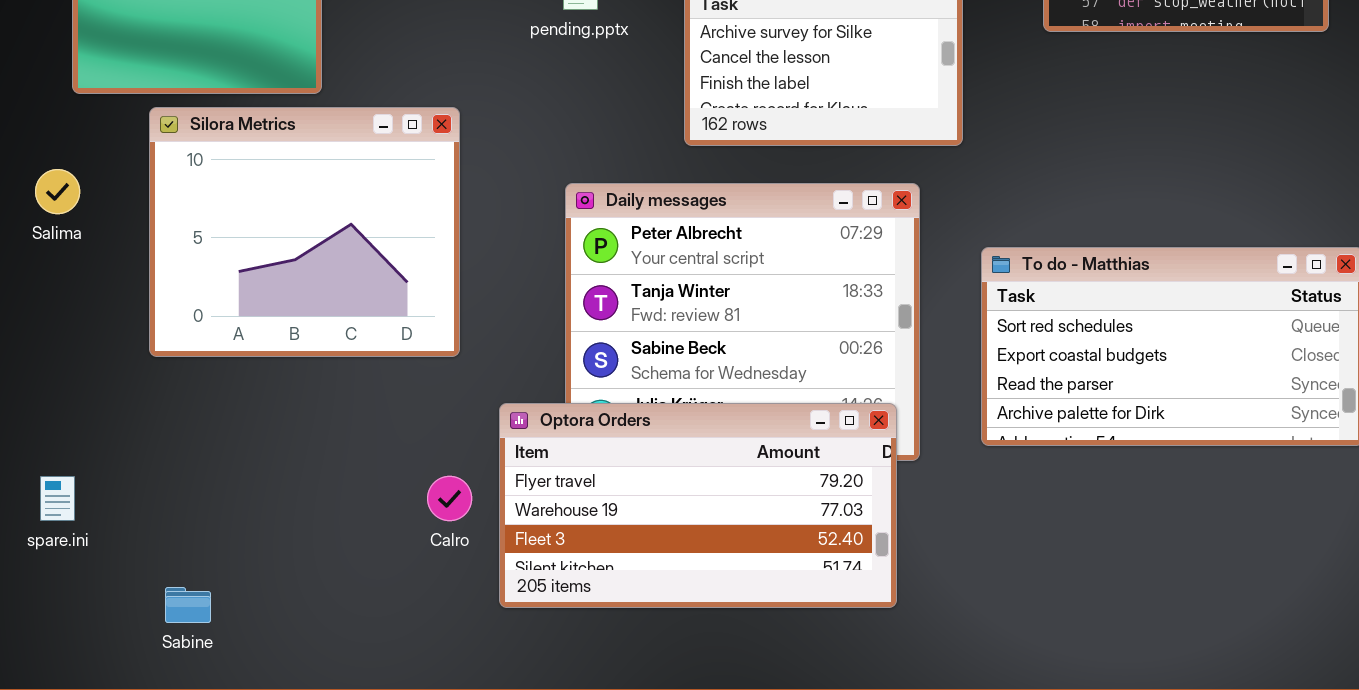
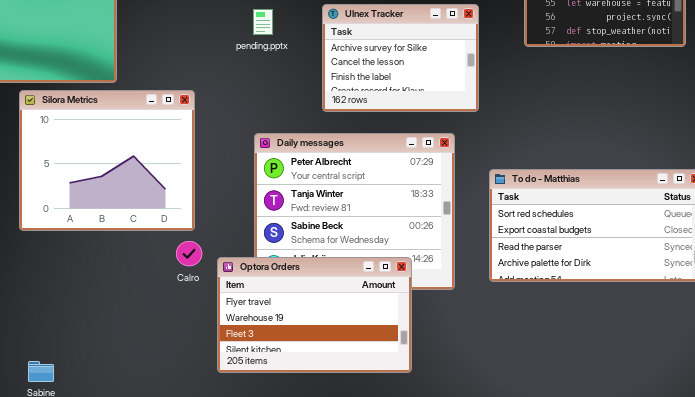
Optora Orders: [499,403,897,608] -> [217,257,412,373], resized
Calro: [427,476,472,521] -> [176,241,202,266], moved

